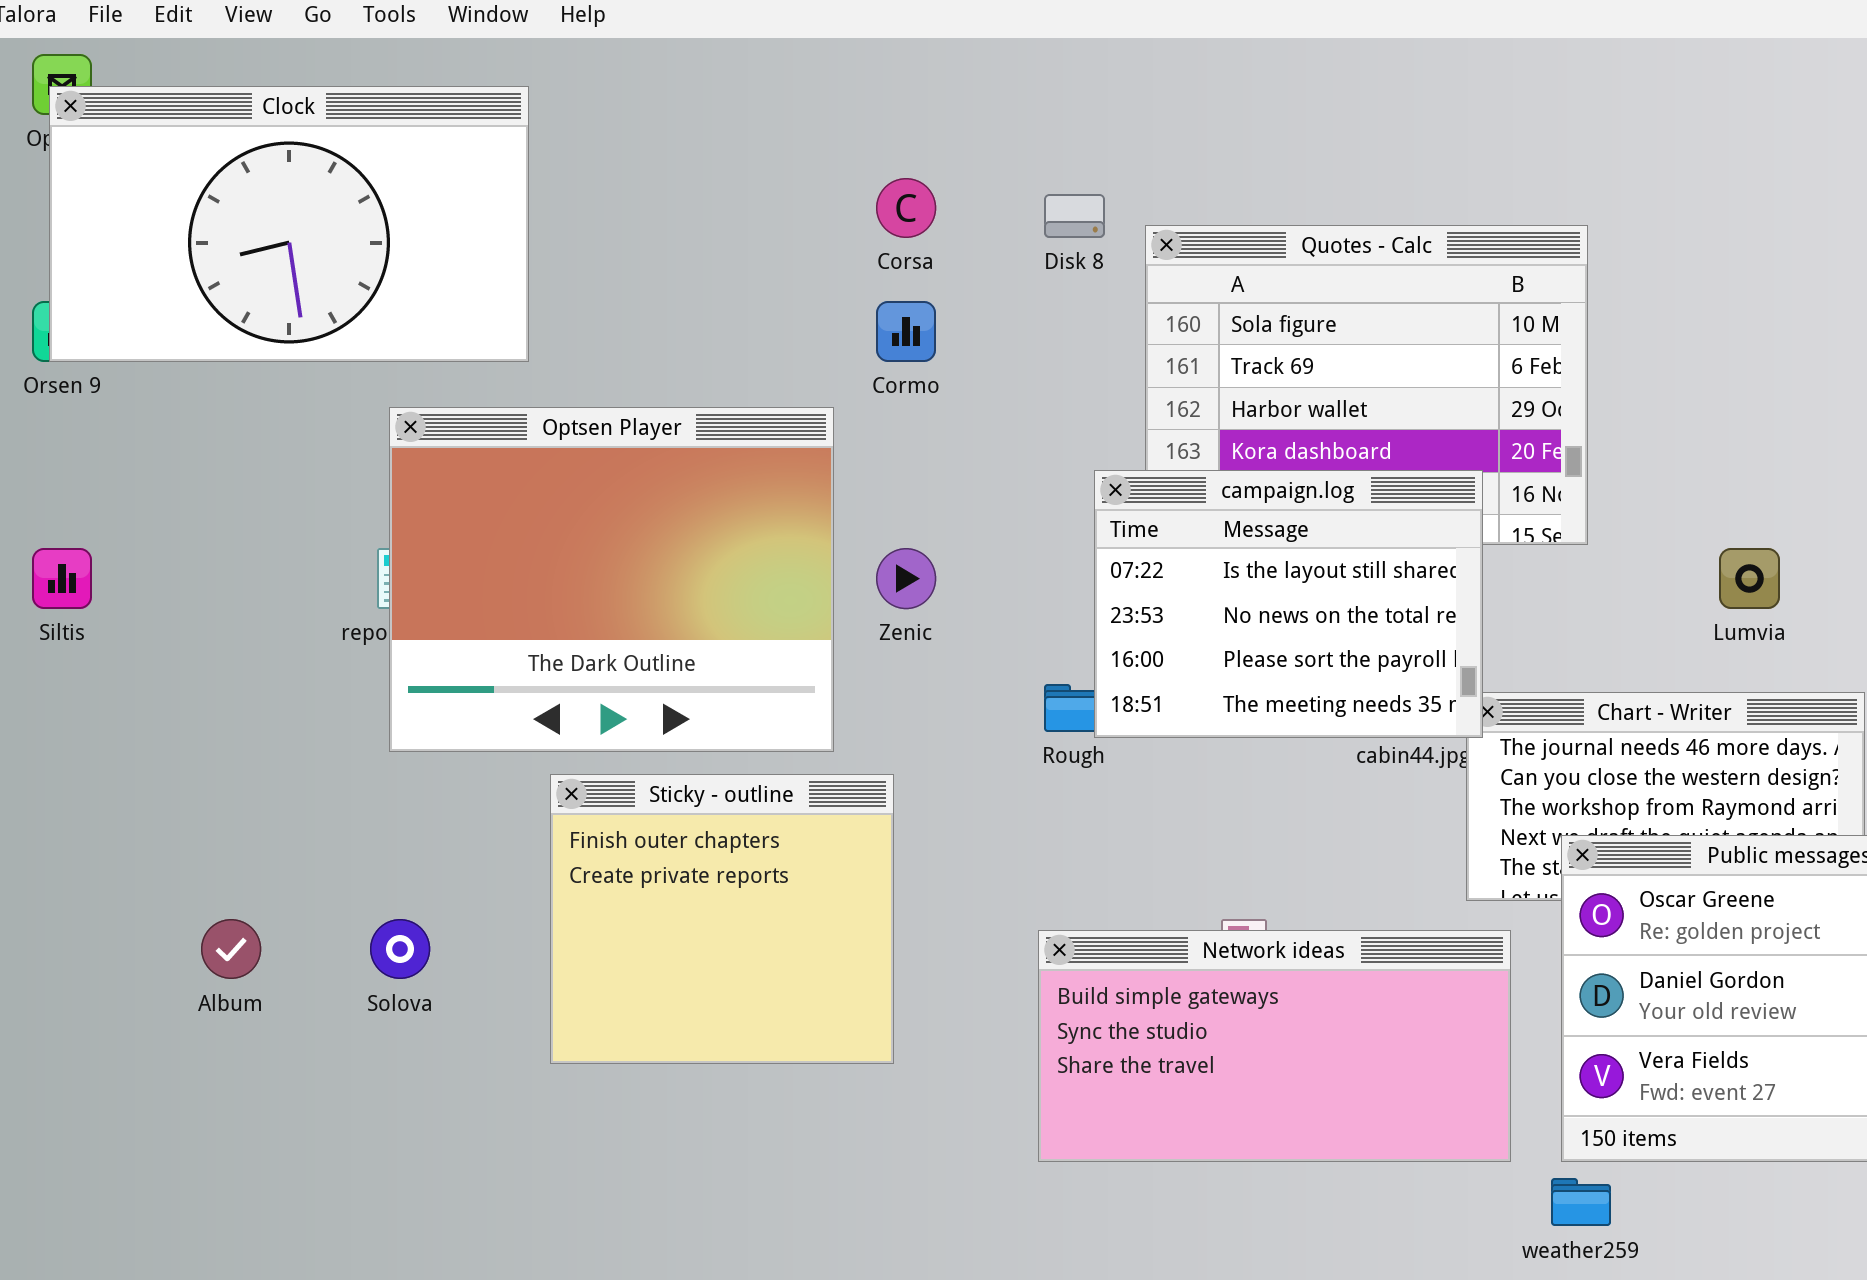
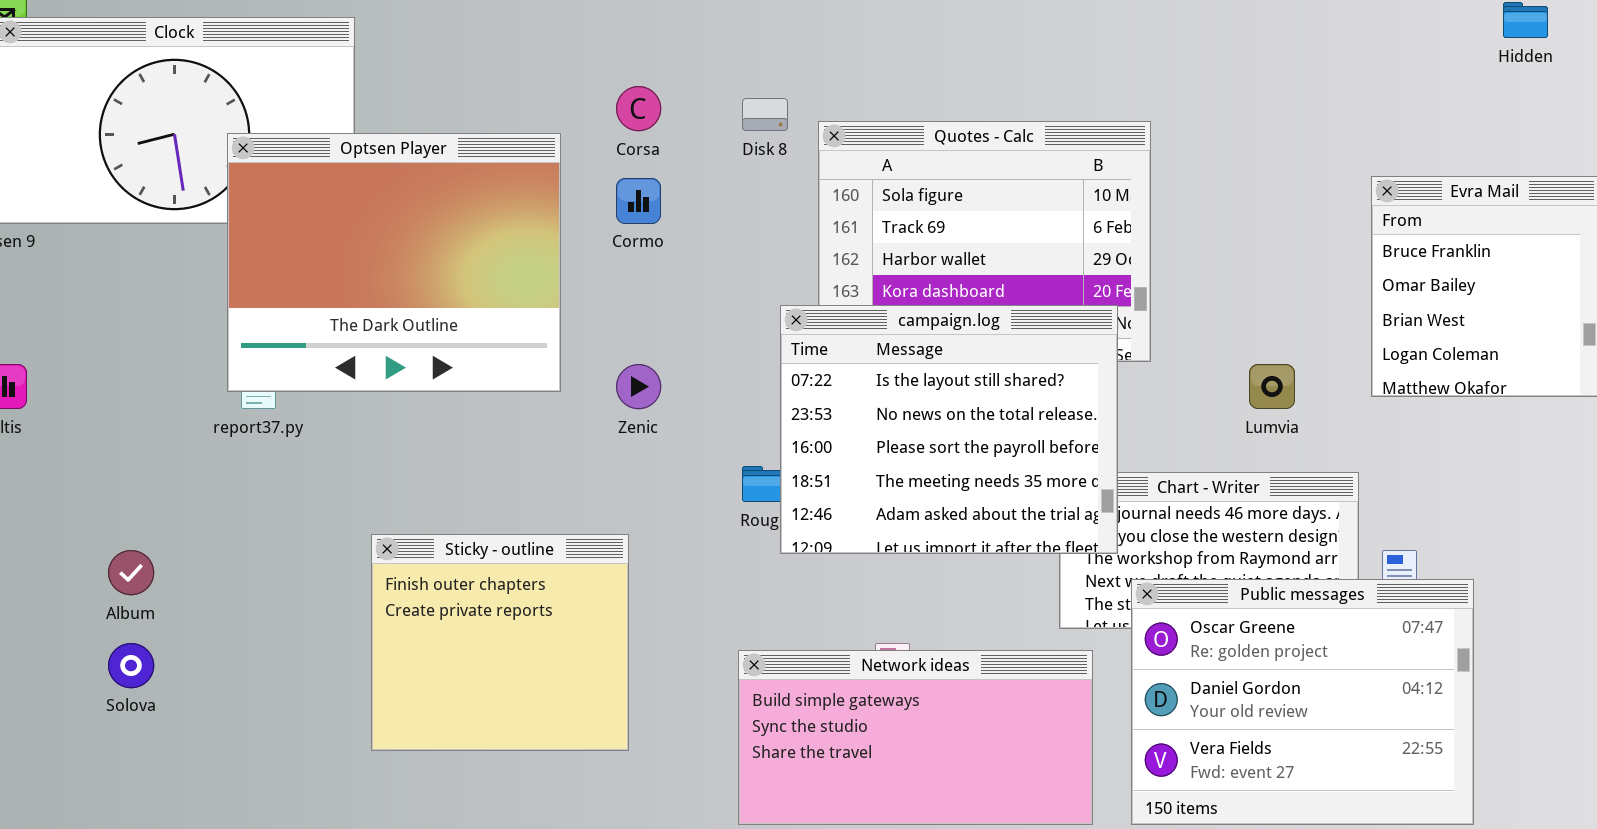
Optsen Player: [389,407,834,752] -> [227,133,561,392], moved
campaign.log: [1094,470,1483,738] -> [780,305,1118,554], resized
Album: [201,919,261,979] -> [108,550,154,595], moved
Solova: [370,919,430,979] -> [108,643,154,688], moved

